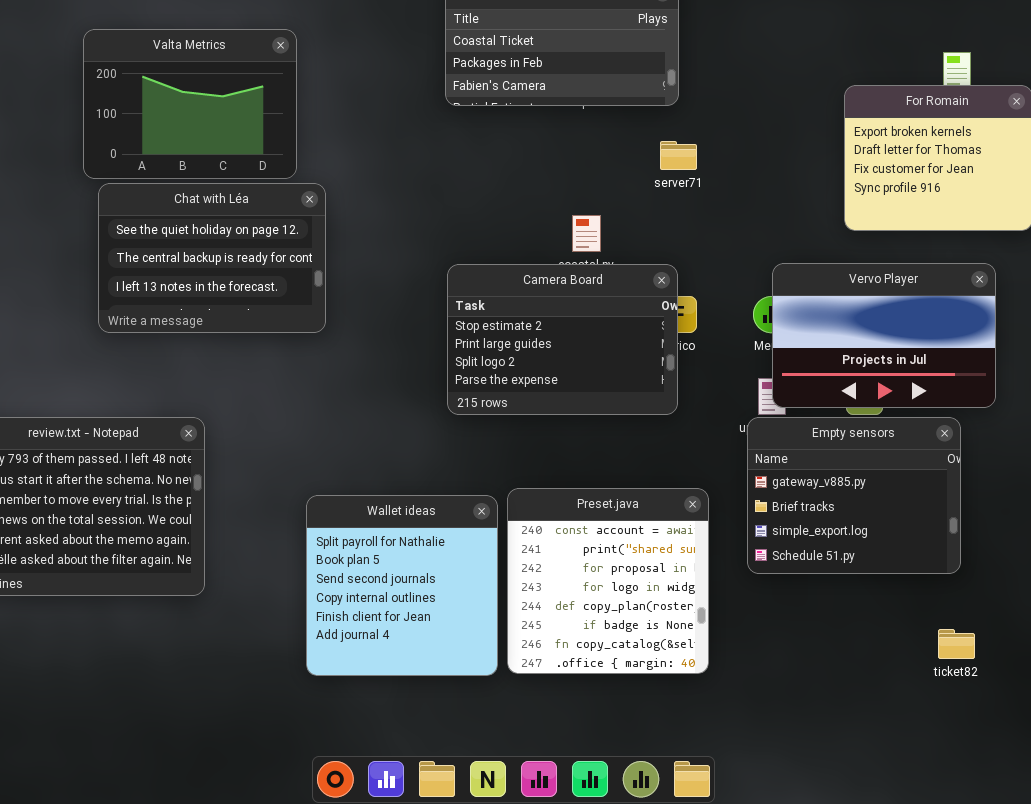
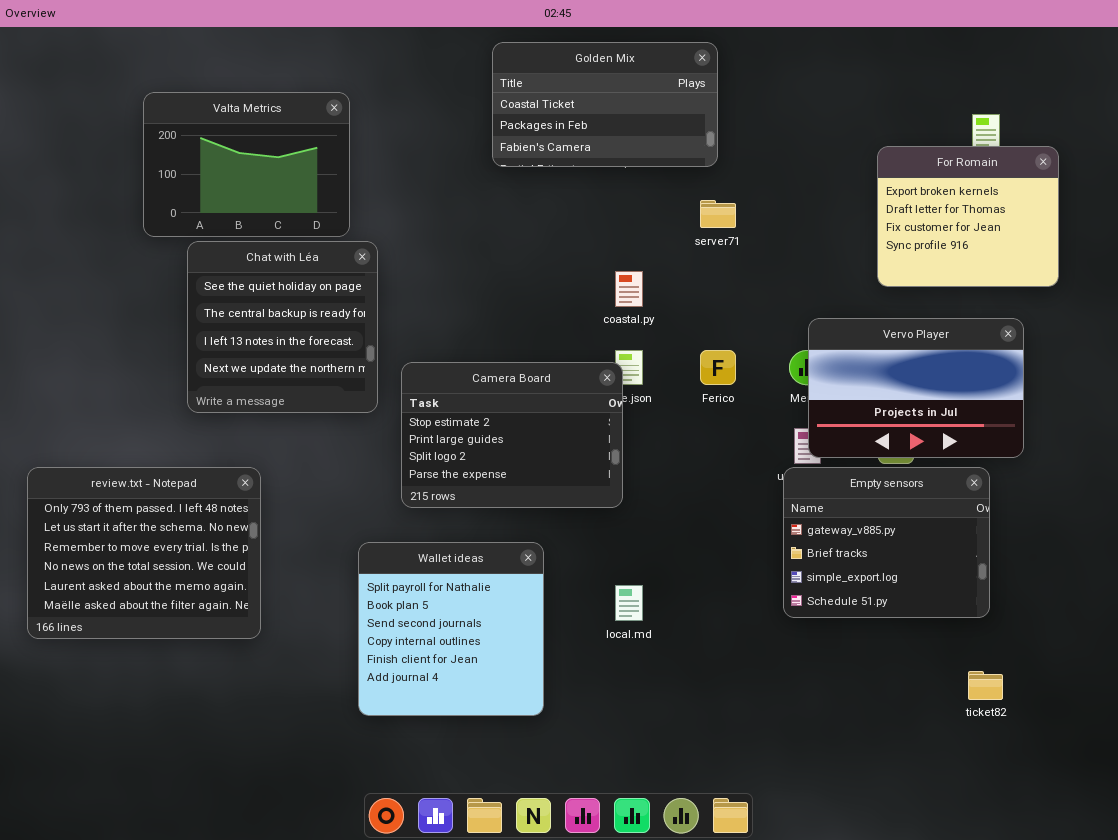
Chat with Léa: [98,183,326,333] -> [187,241,378,413], resized
Camera Board: [447,264,678,415] -> [401,362,623,508], moved
Preset.java: [507,488,709,674] -> none, closed

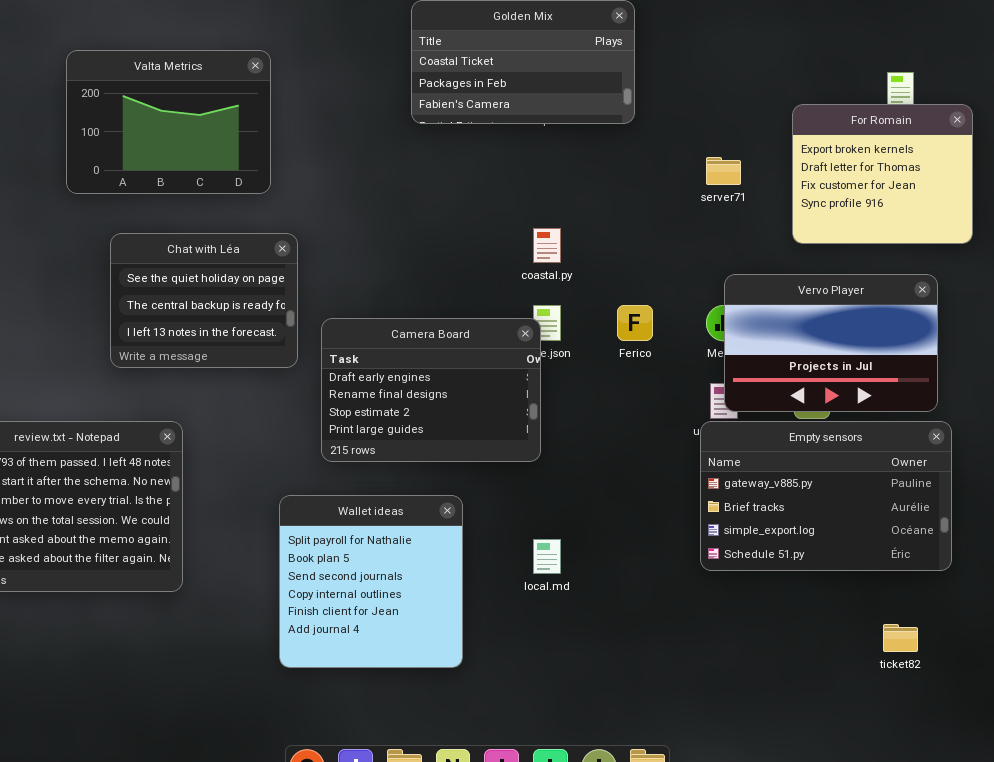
server71: [700,200,736,228] -> [706,157,741,185], moved
Chat with Léa: [187,241,378,413] -> [110,233,298,368], resized
Camera Board: [401,362,623,508] -> [321,318,541,462], scrolled up 2 rows
Empty sensors: [783,467,990,618] -> [700,421,952,571], resized

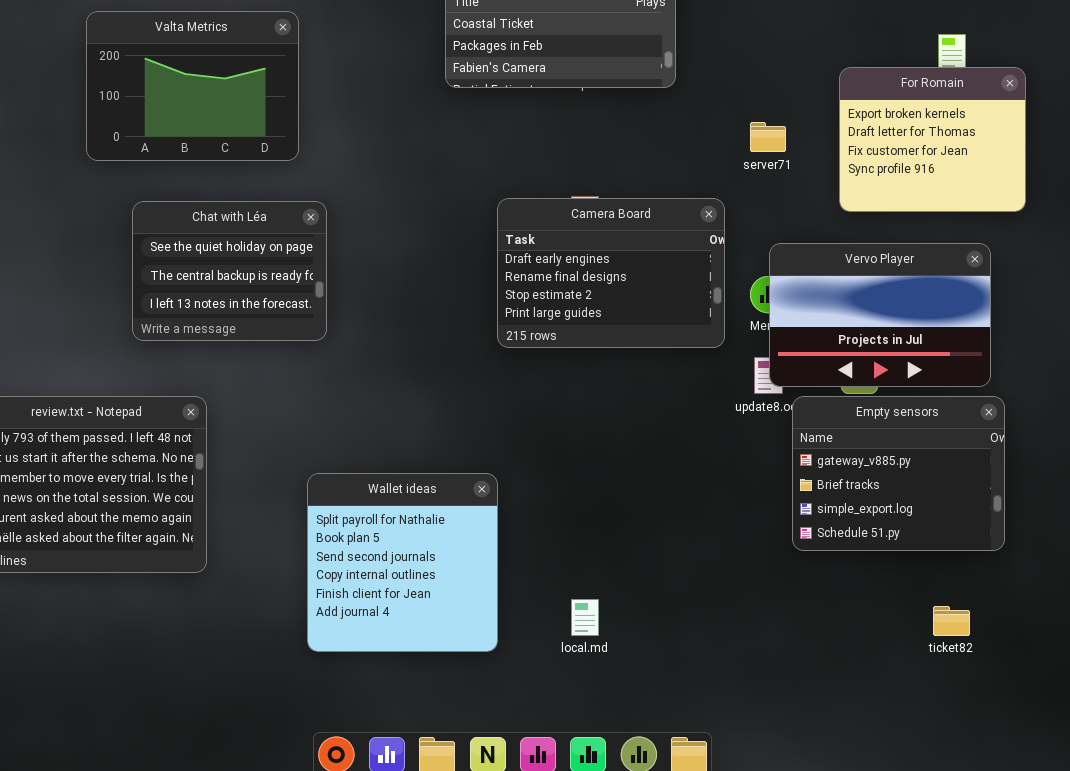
Camera Board: [321,318,541,462] -> [497,198,725,348], moved
Empty sensors: [700,421,952,571] -> [792,396,1005,551], resized
local.md: [533,539,561,574] -> [571,599,599,636], moved

